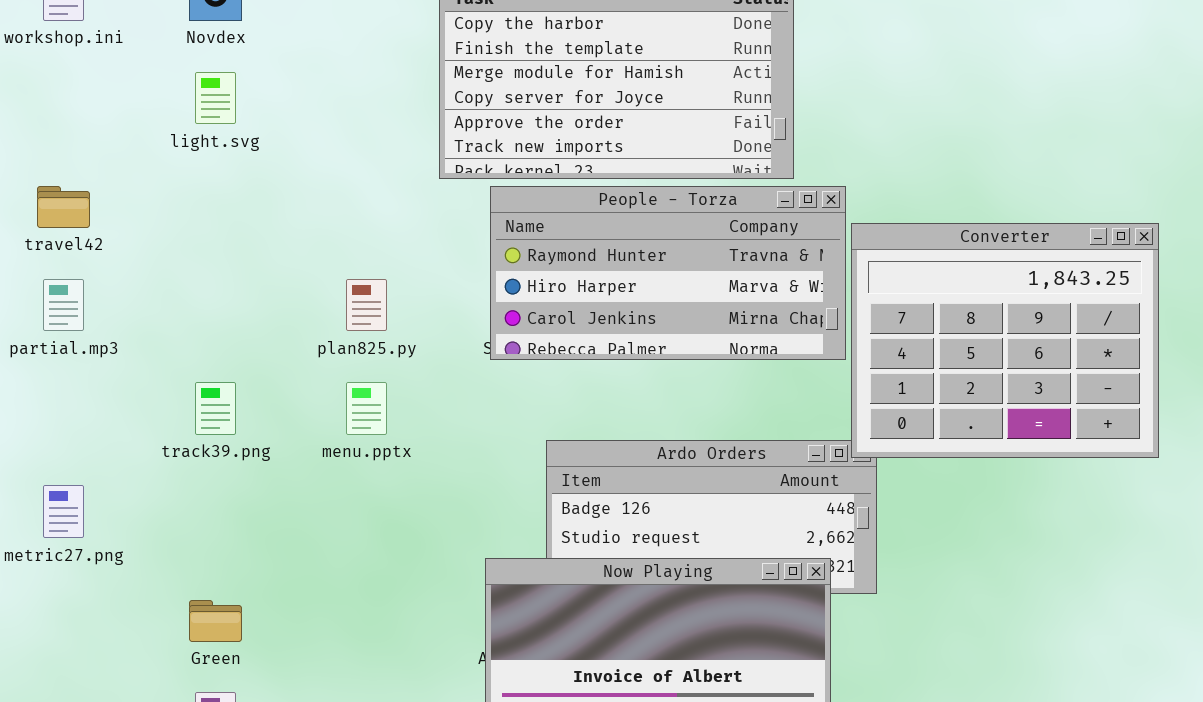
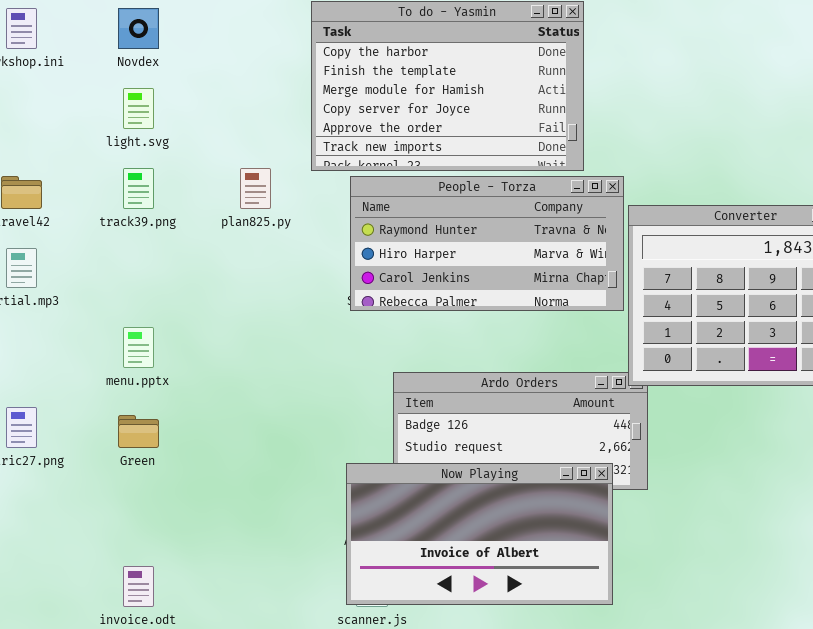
plan825.py: [346,279,387,331] -> [240,168,271,209], moved
track39.png: [195,382,236,435] -> [123,168,154,209], moved
menu.pptx: [346,382,387,435] -> [123,327,154,368], moved
Green: [189,600,242,642] -> [118,415,159,448], moved

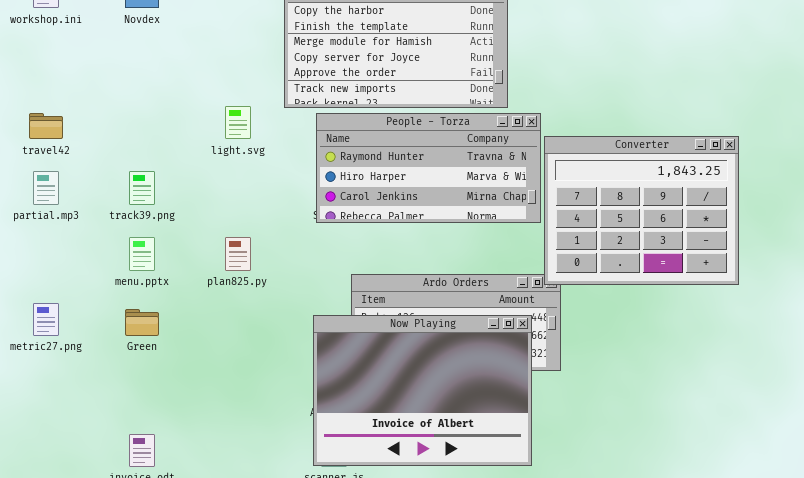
light.svg: [123,88,154,129] -> [225,106,251,139], moved
track39.png: [123,168,154,209] -> [129,171,155,205], moved
plan825.py: [240,168,271,209] -> [225,237,251,271], moved
Now Playing: [346,463,613,605] -> [313,315,532,466], resized

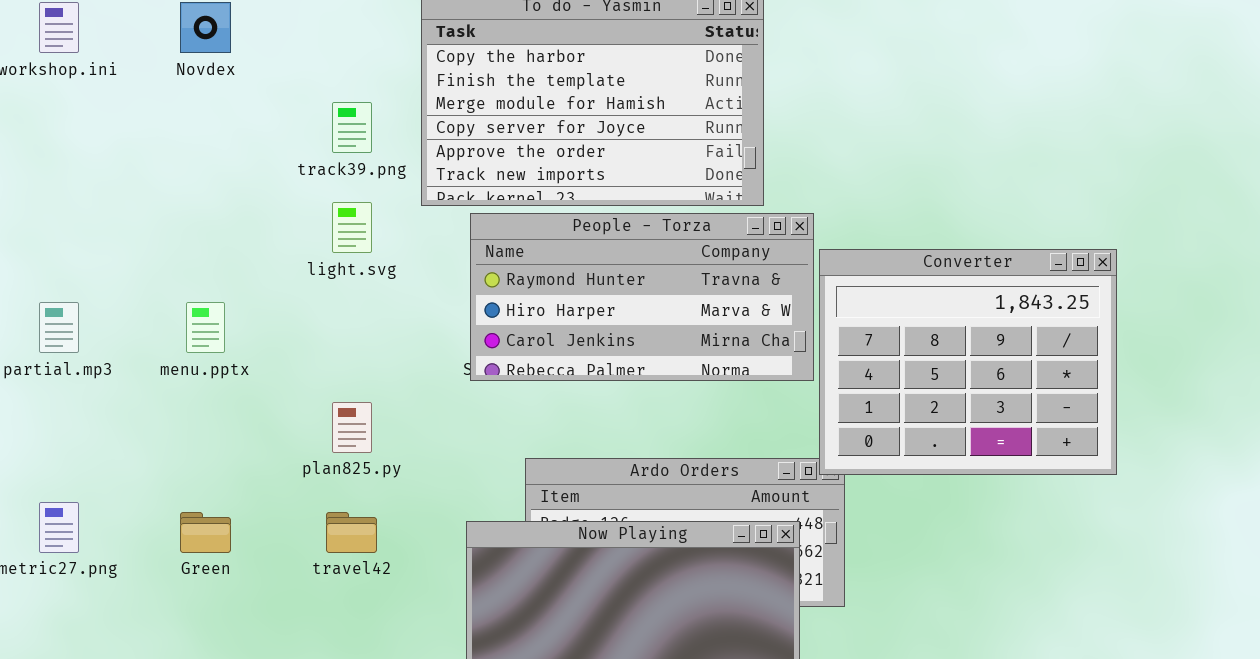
travel42: [29,113,63,139] -> [326,512,377,553], moved
track39.png: [129,171,155,205] -> [332,102,372,153], moved
menu.pptx: [129,237,155,271] -> [186,302,225,353], moved

